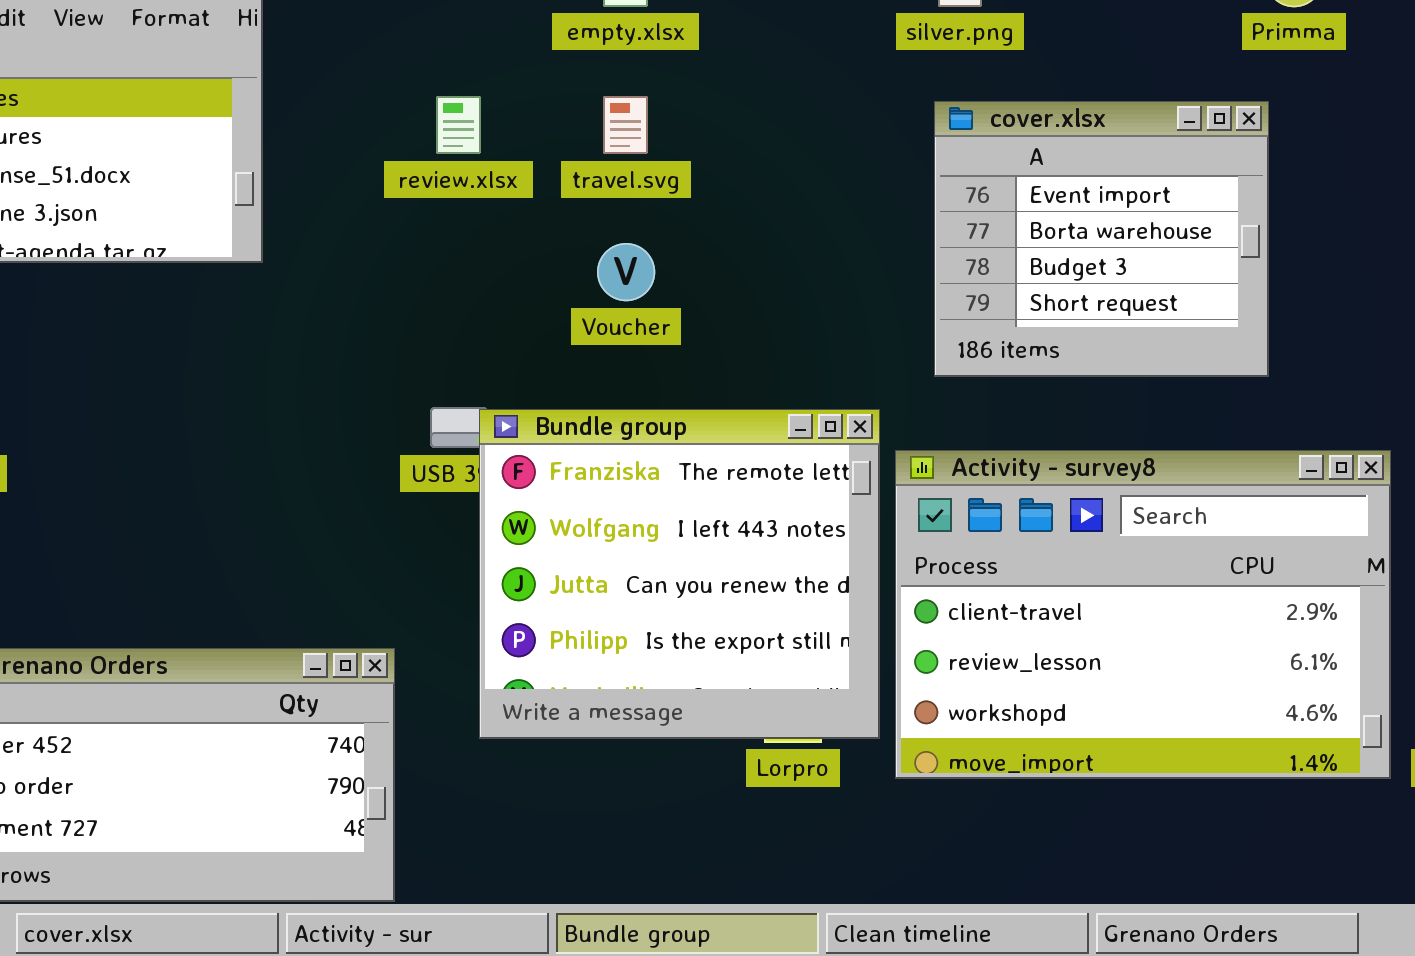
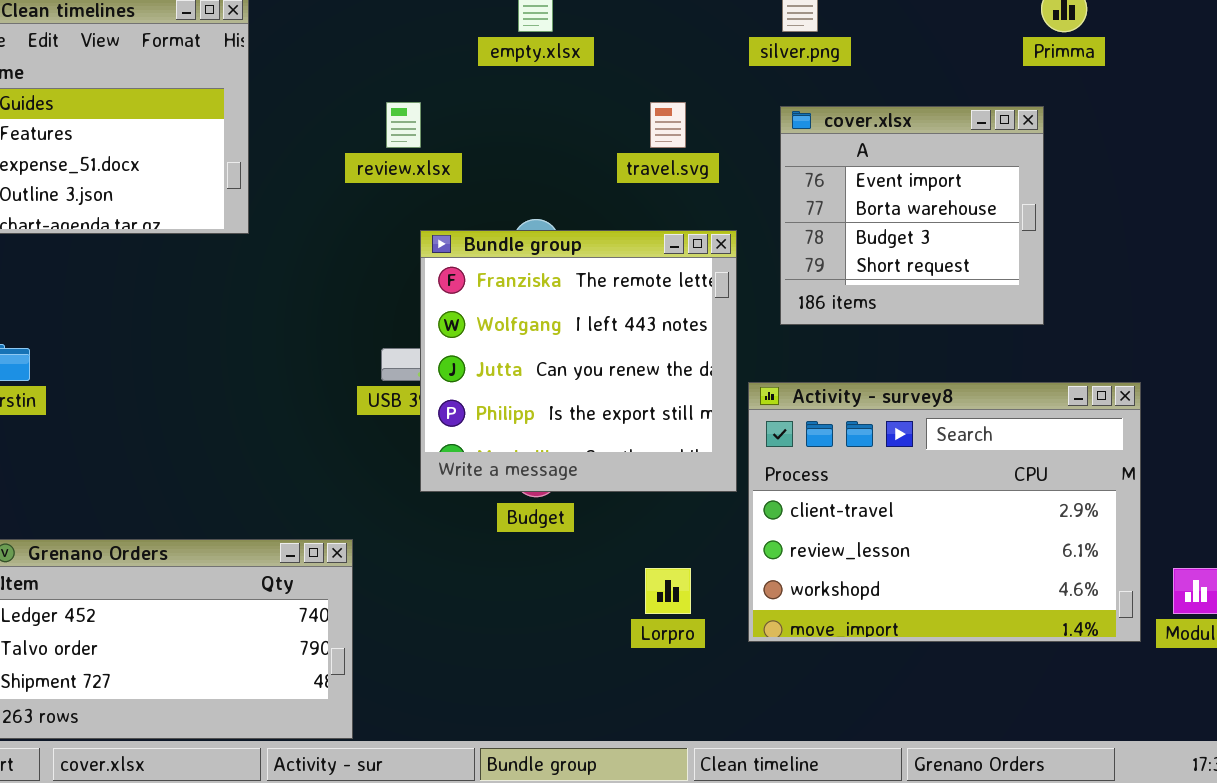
travel.svg: [603,96,648,154] -> [650,102,686,148], moved
Bundle group: [479,409,880,739] -> [420,230,737,492], moved

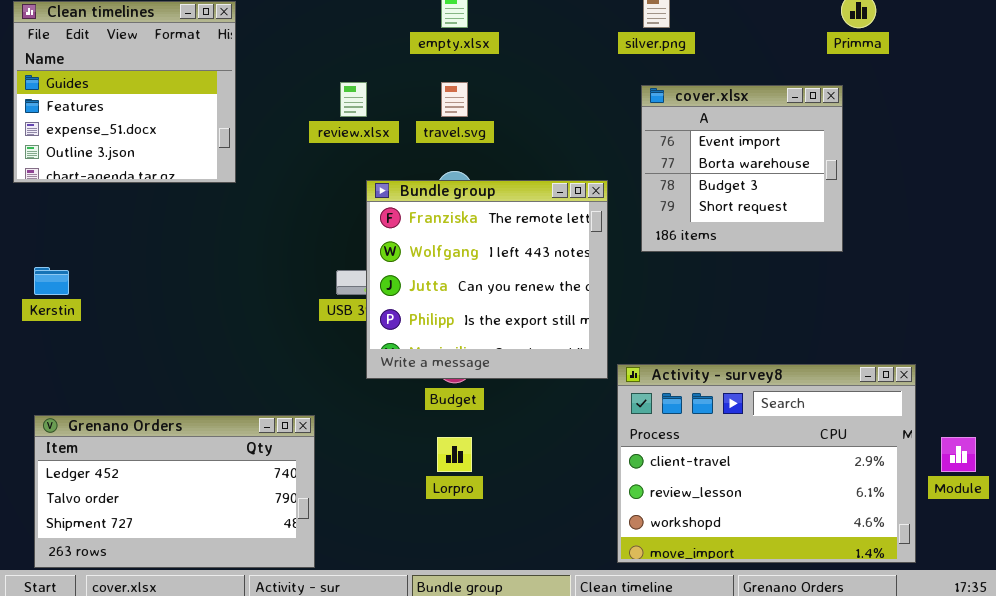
travel.svg: [650,102,686,148] -> [441,82,468,117], moved
Activity - survey8: [748,382,1141,642] -> [617,364,916,563], moved
Lorpro: [645,568,691,614] -> [437,437,472,472], moved

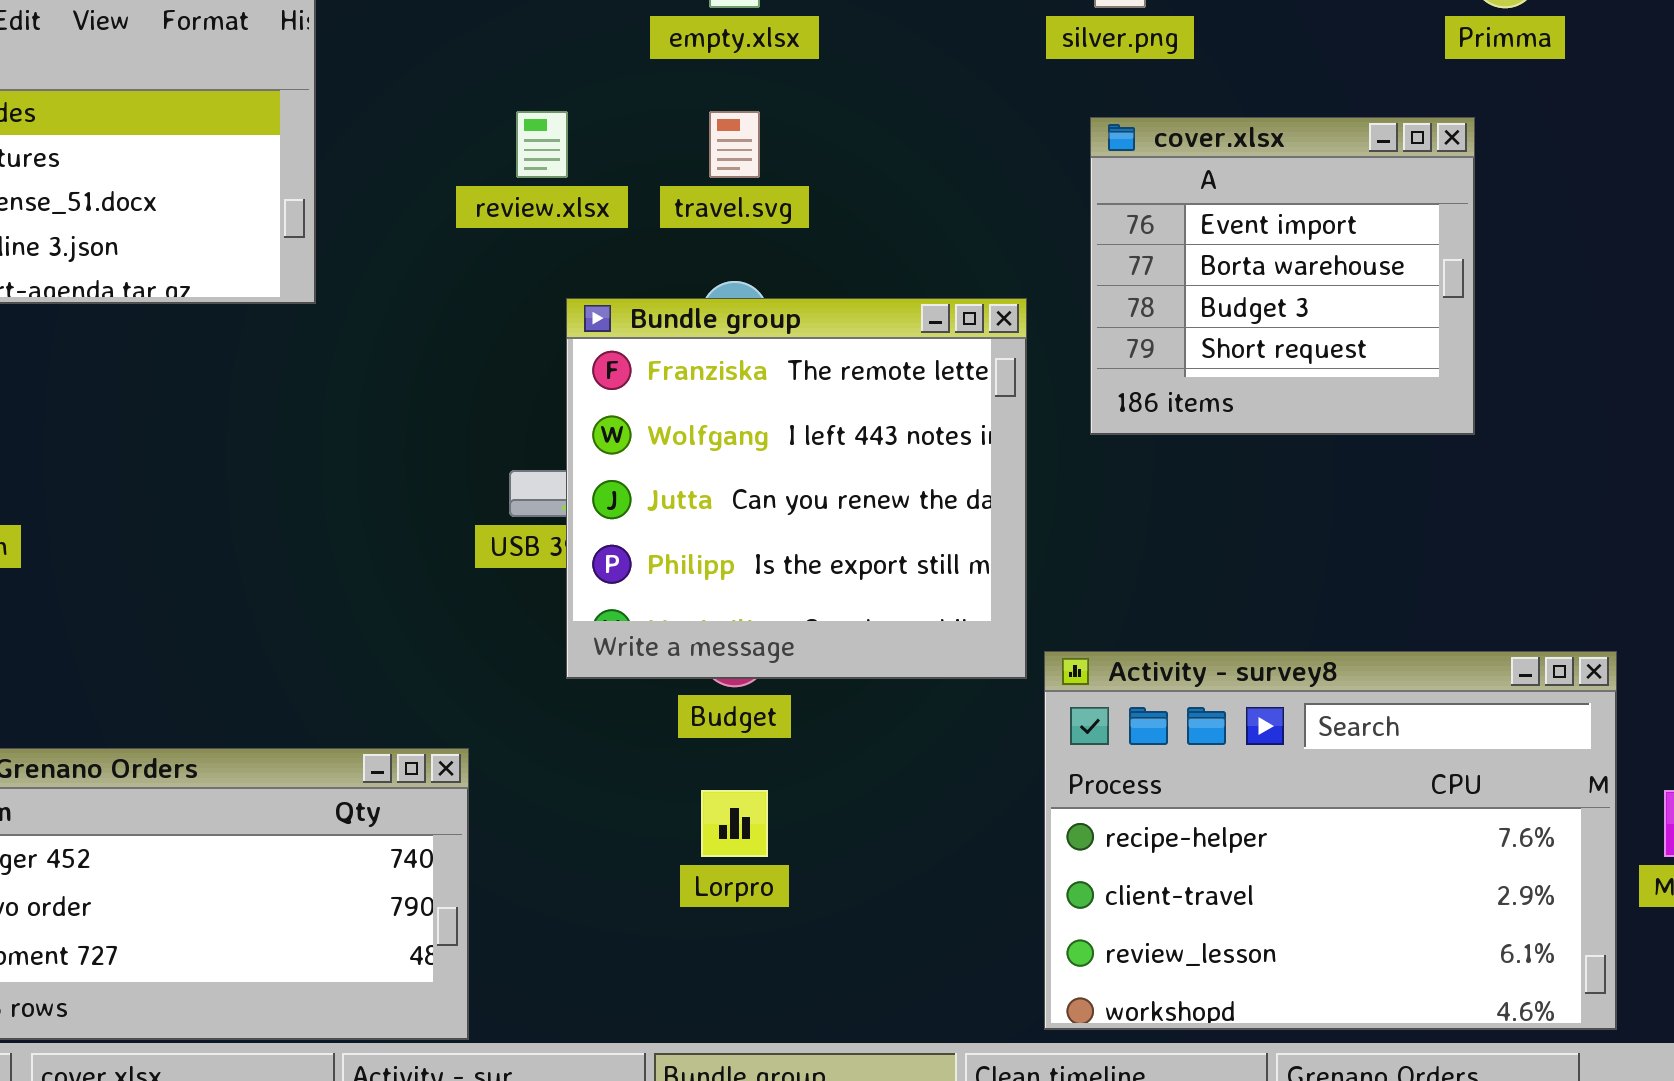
Activity - survey8: [617,364,916,563] -> [1044,651,1617,1030], scrolled up 1 row

